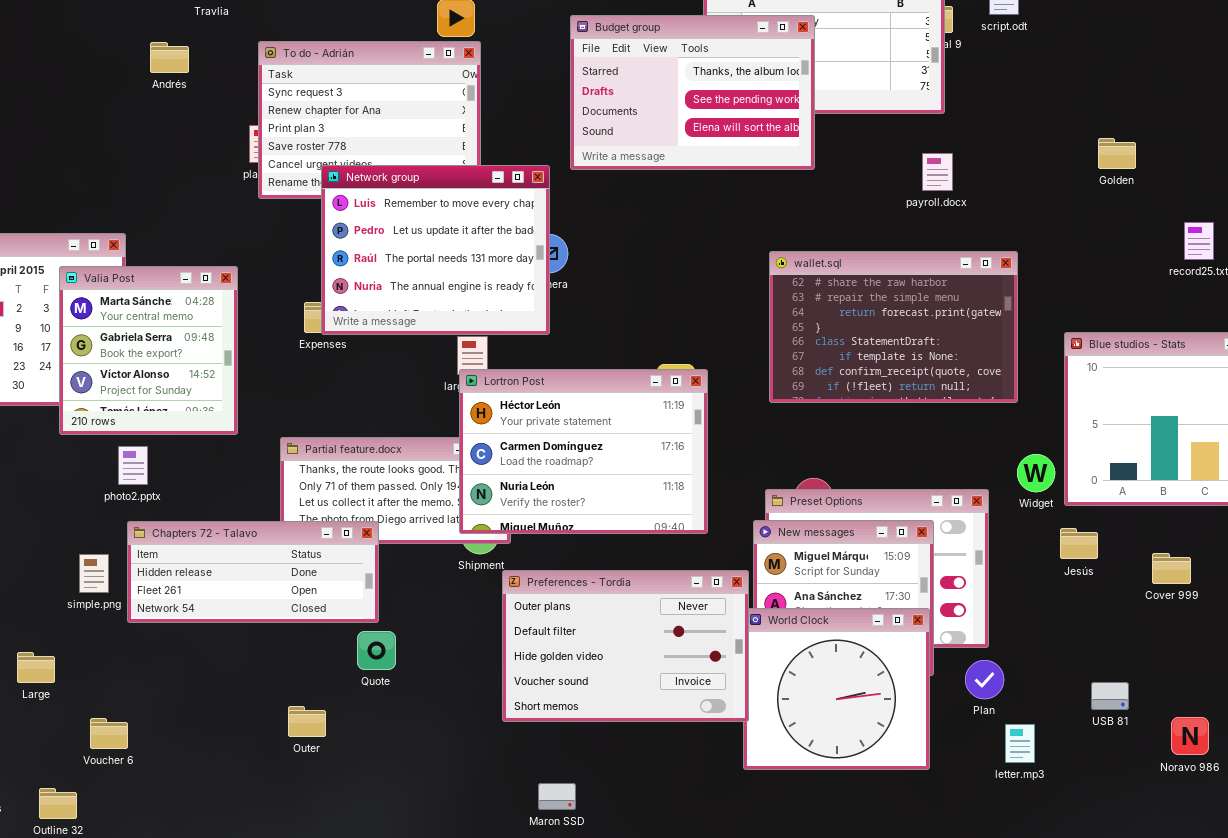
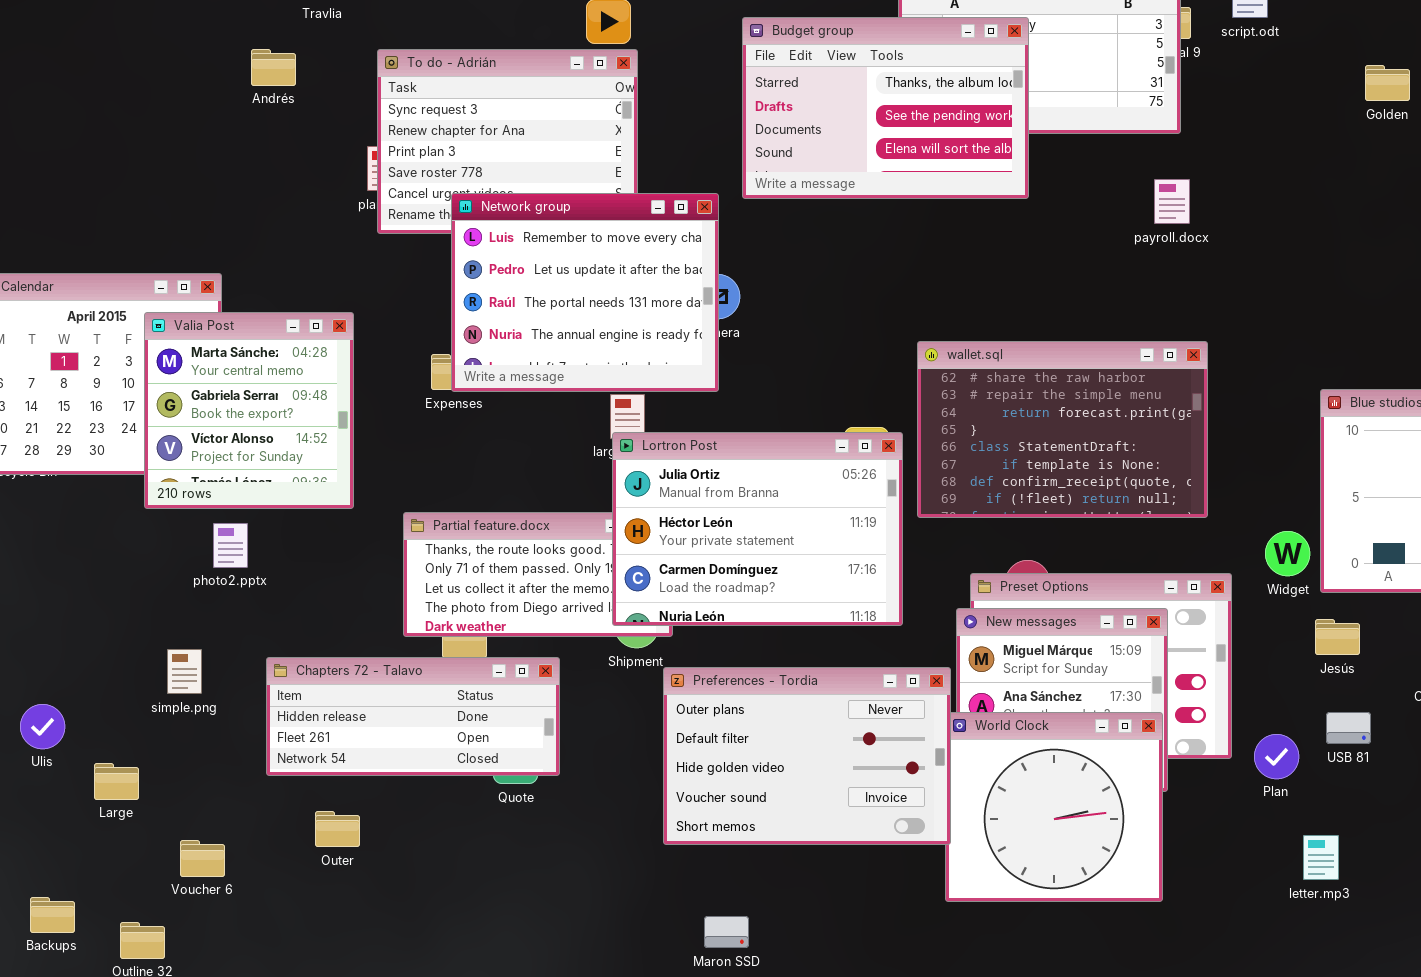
Golden: [1098,138,1136,169] -> [1365,65,1410,101], moved
wallet.sql: [769,251,1018,403] -> [917,341,1208,518], moved
Lortron Post: [459,369,708,534] -> [612,432,903,626], scrolled up 1 row
Chapters 72 - Talavo: [127,521,379,623] -> [266,657,560,776], moved
Plan: [965,660,1004,699] -> [1254,734,1299,779], moved
USB 81: [1091,682,1129,710] -> [1326,712,1371,744], moved
Outer: [288,706,326,737] -> [315,811,360,847], moved
letter.mp3: [1005,724,1035,763] -> [1303,835,1339,880], moved

